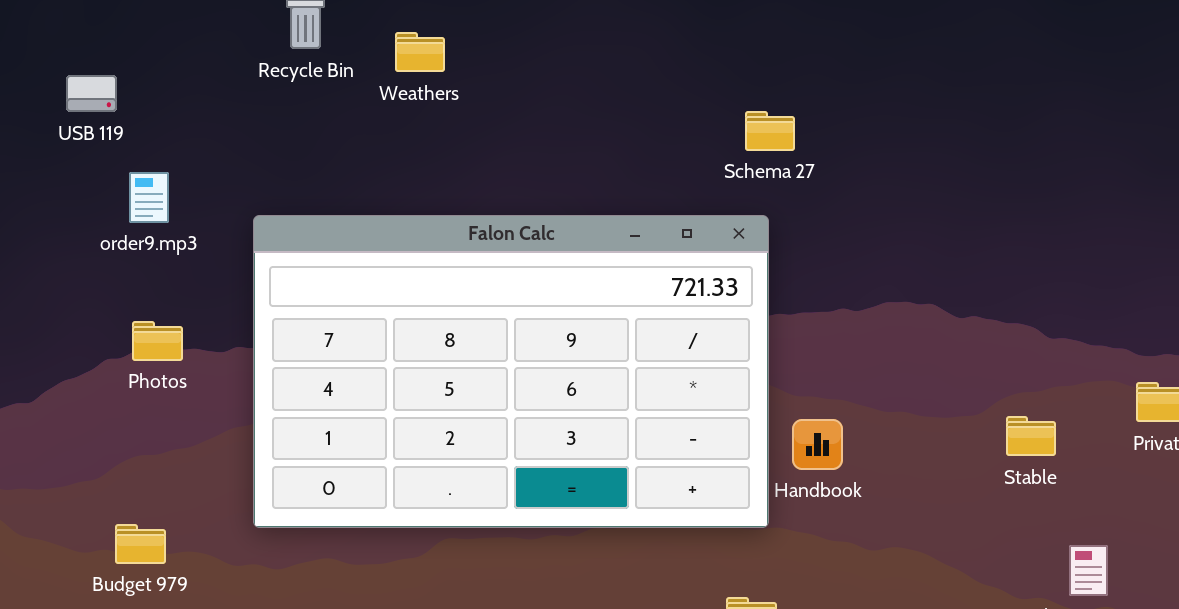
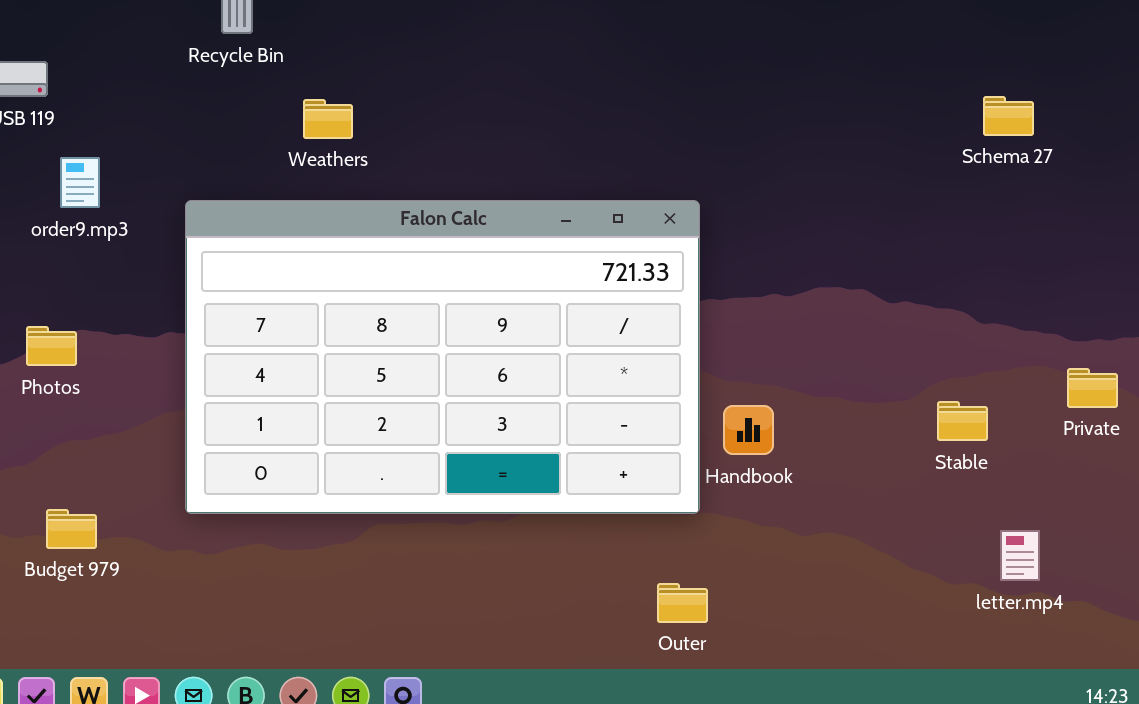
Weathers: [395,32,445,72] -> [303,99,353,139], moved
Schema 27: [745,111,795,151] -> [983,96,1034,136], moved
Photos: [132,321,183,361] -> [26,326,77,366], moved

